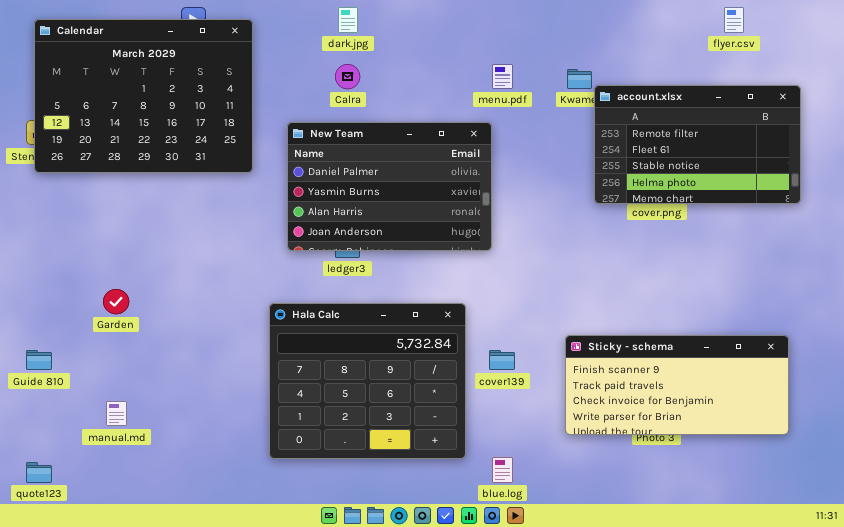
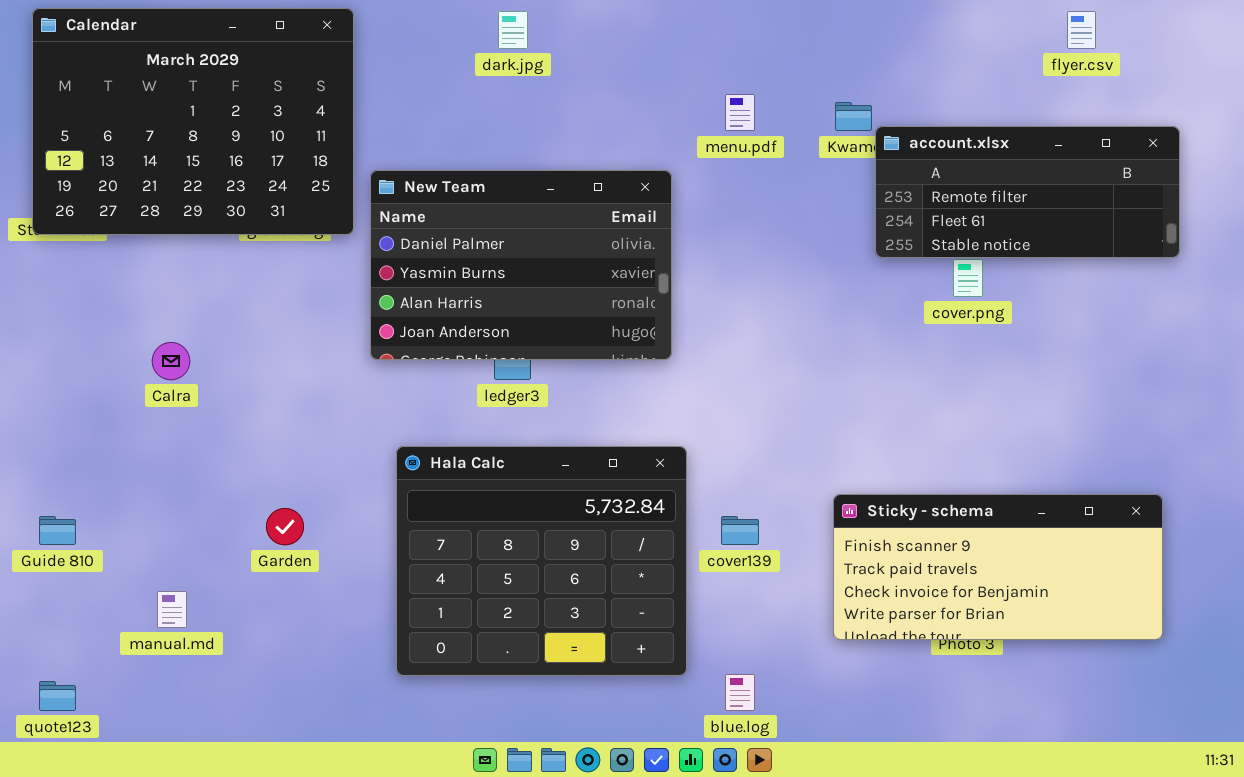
Calendar: [34,19,253,173] -> [32,8,354,235], moved
Calra: [335,64,360,89] -> [152,342,190,380], moved
account.xlsx: [594,85,801,204] -> [875,126,1180,258], resized
New Team: [287,122,492,251] -> [370,170,672,360], moved
Garden: [103,289,129,314] -> [266,508,304,545], moved

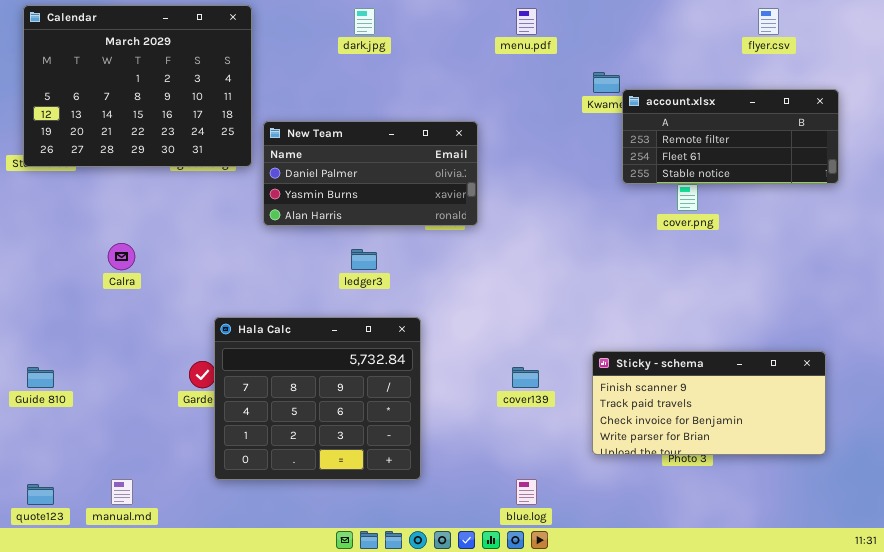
menu.pdf: [725,94,755,131] -> [516,8,537,35], moved
New Team: [370,170,672,360] -> [263,121,478,226], resized
Hala Calc: [396,446,687,676] -> [214,317,421,480], moved
manual.md: [157,591,187,628] -> [111,479,133,505], moved

